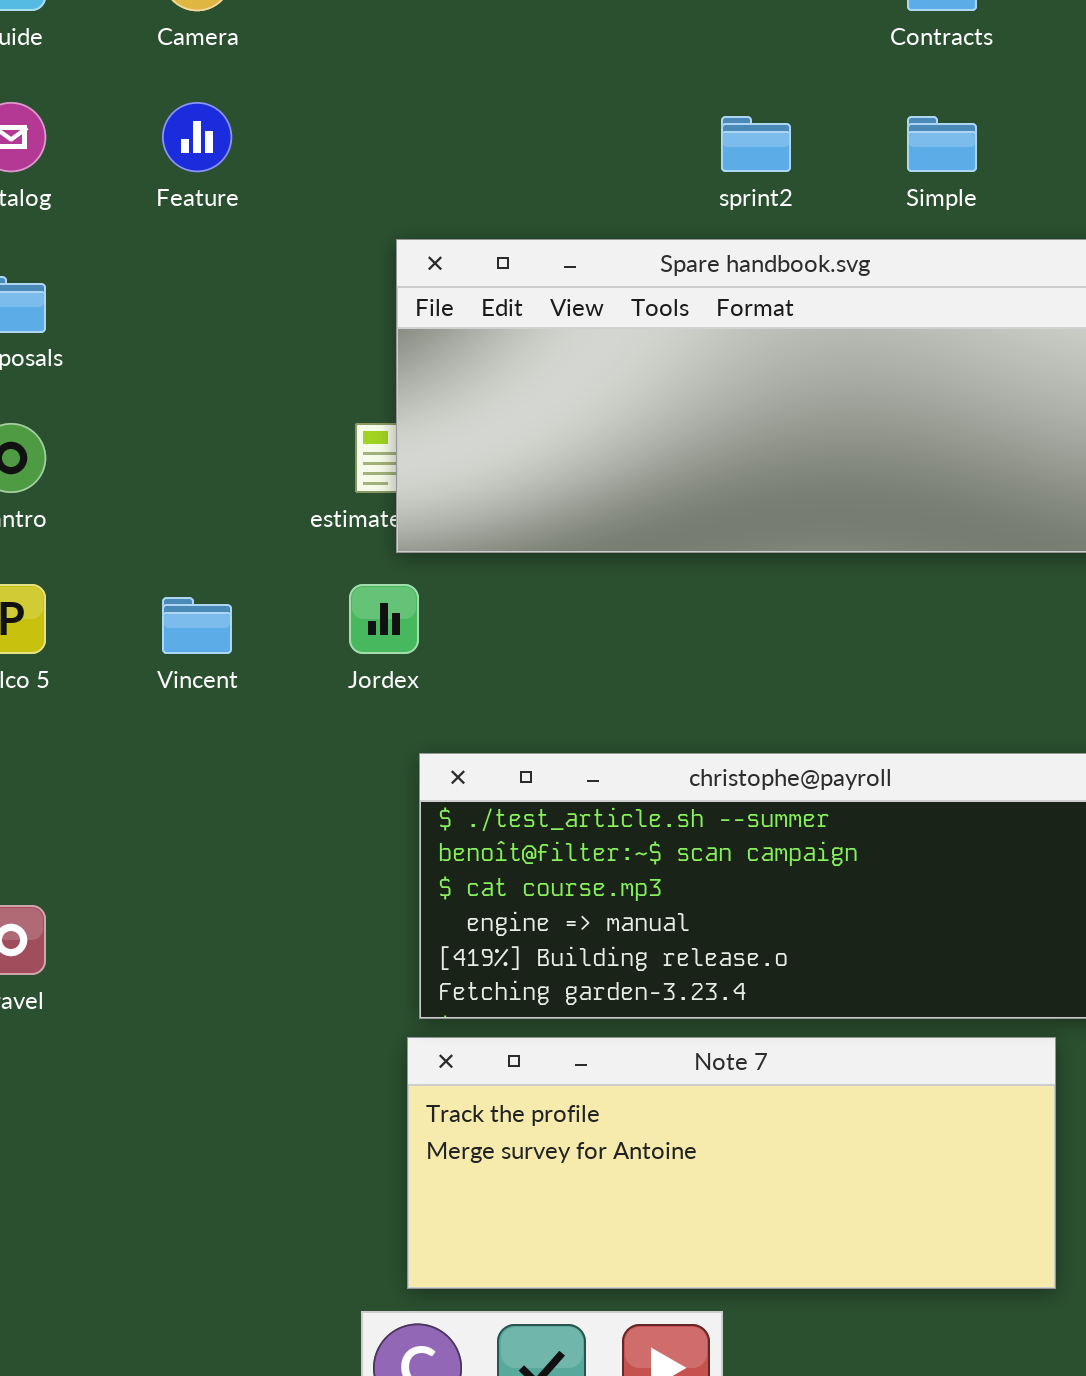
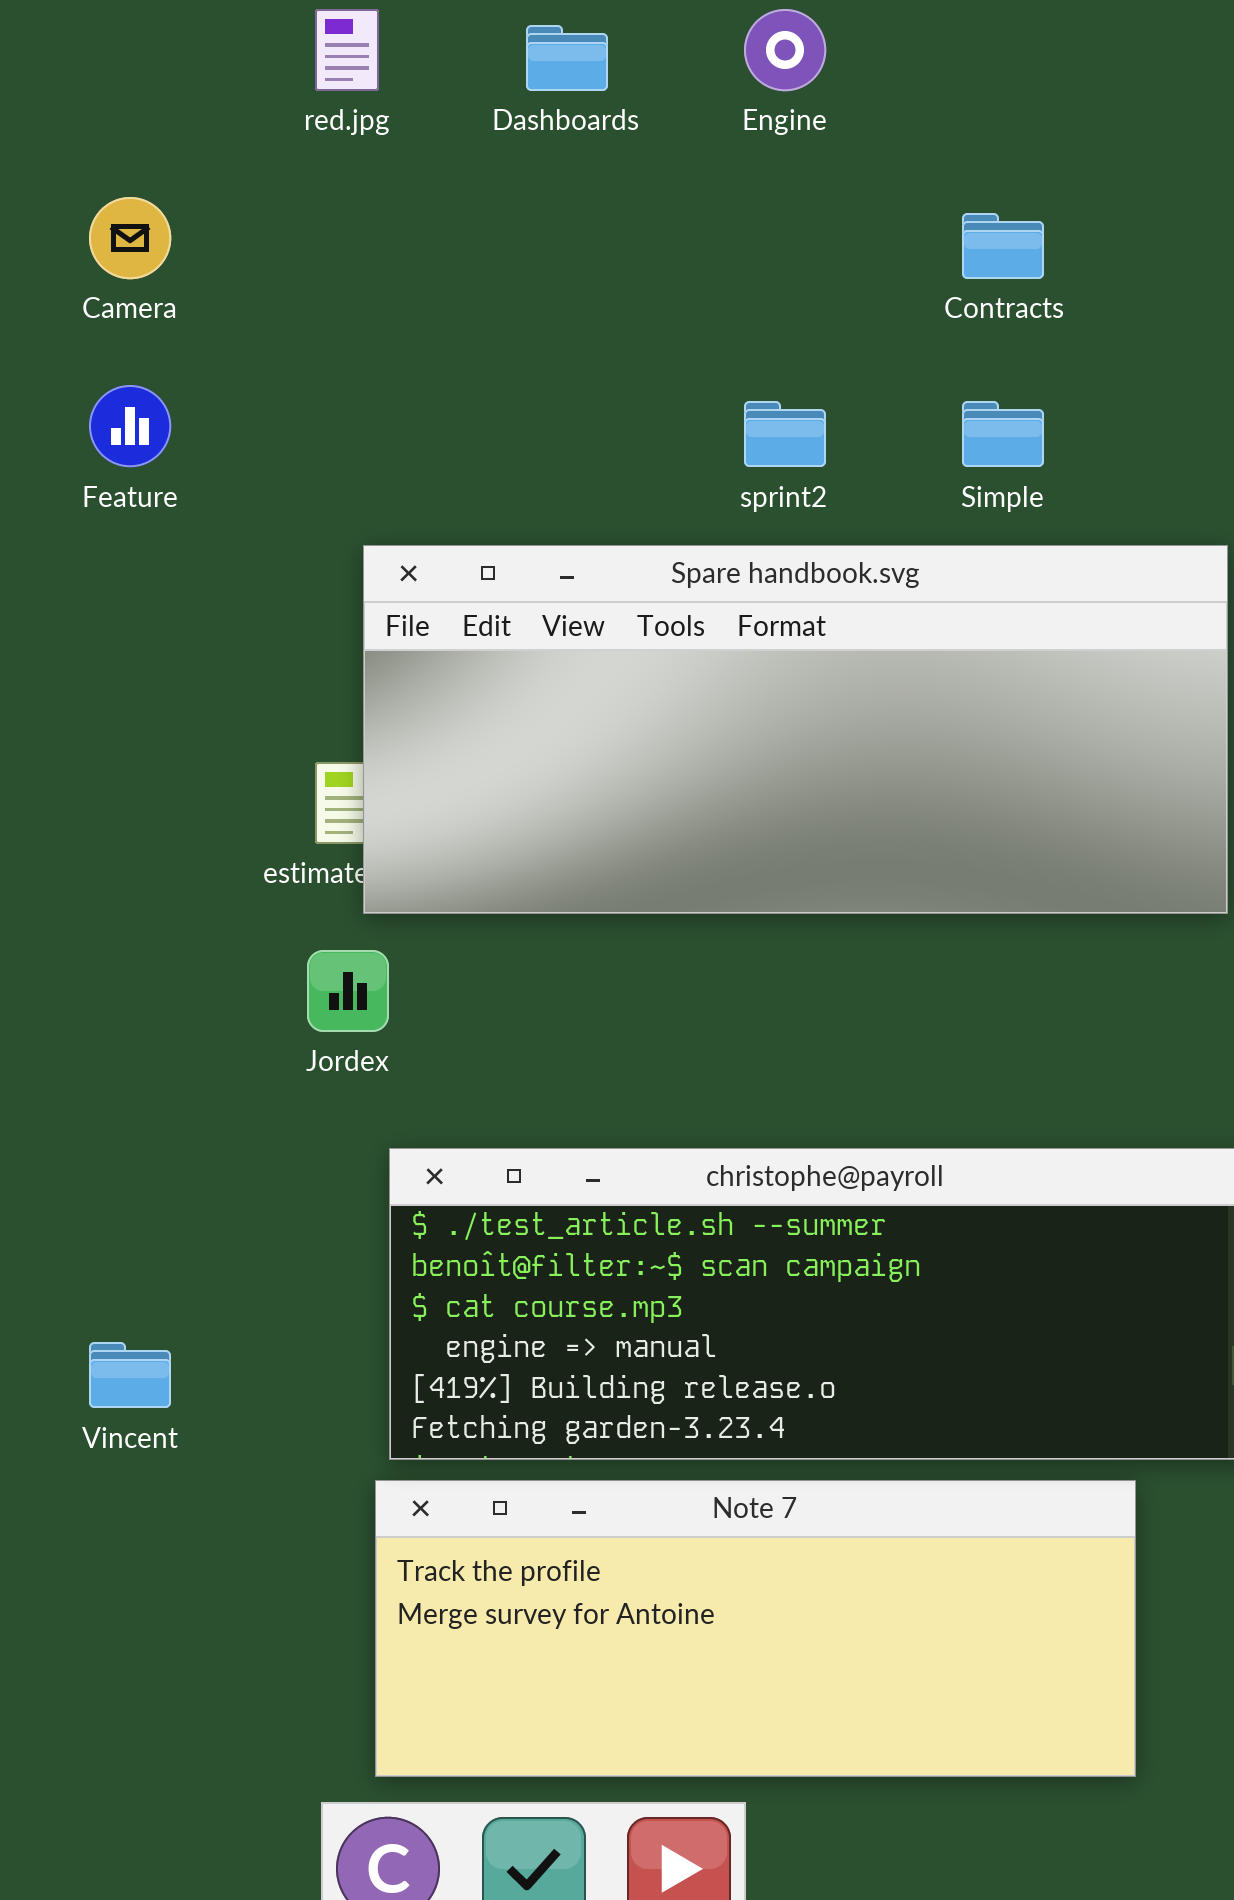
Vincent: [162,597,232,654] -> [89,1342,171,1408], moved

